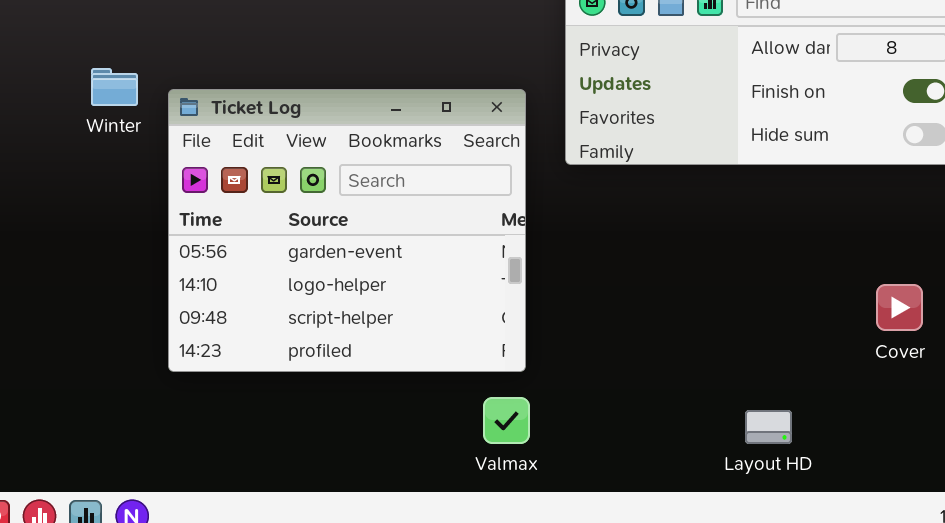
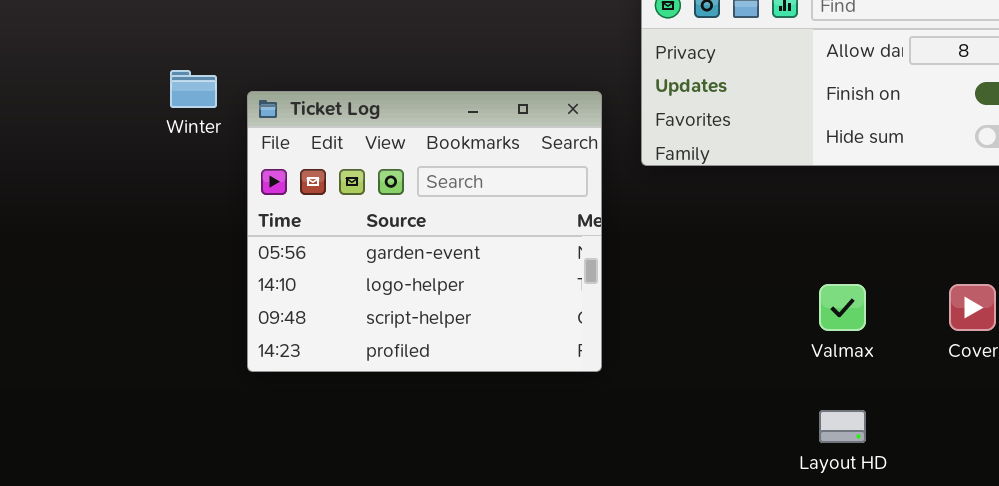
Valmax: [483,397,530,444] -> [819,284,866,331], moved

